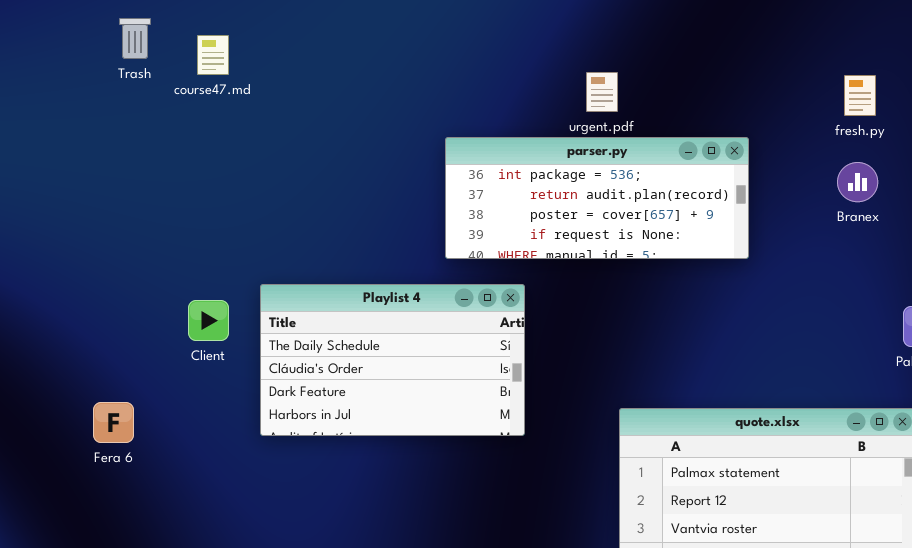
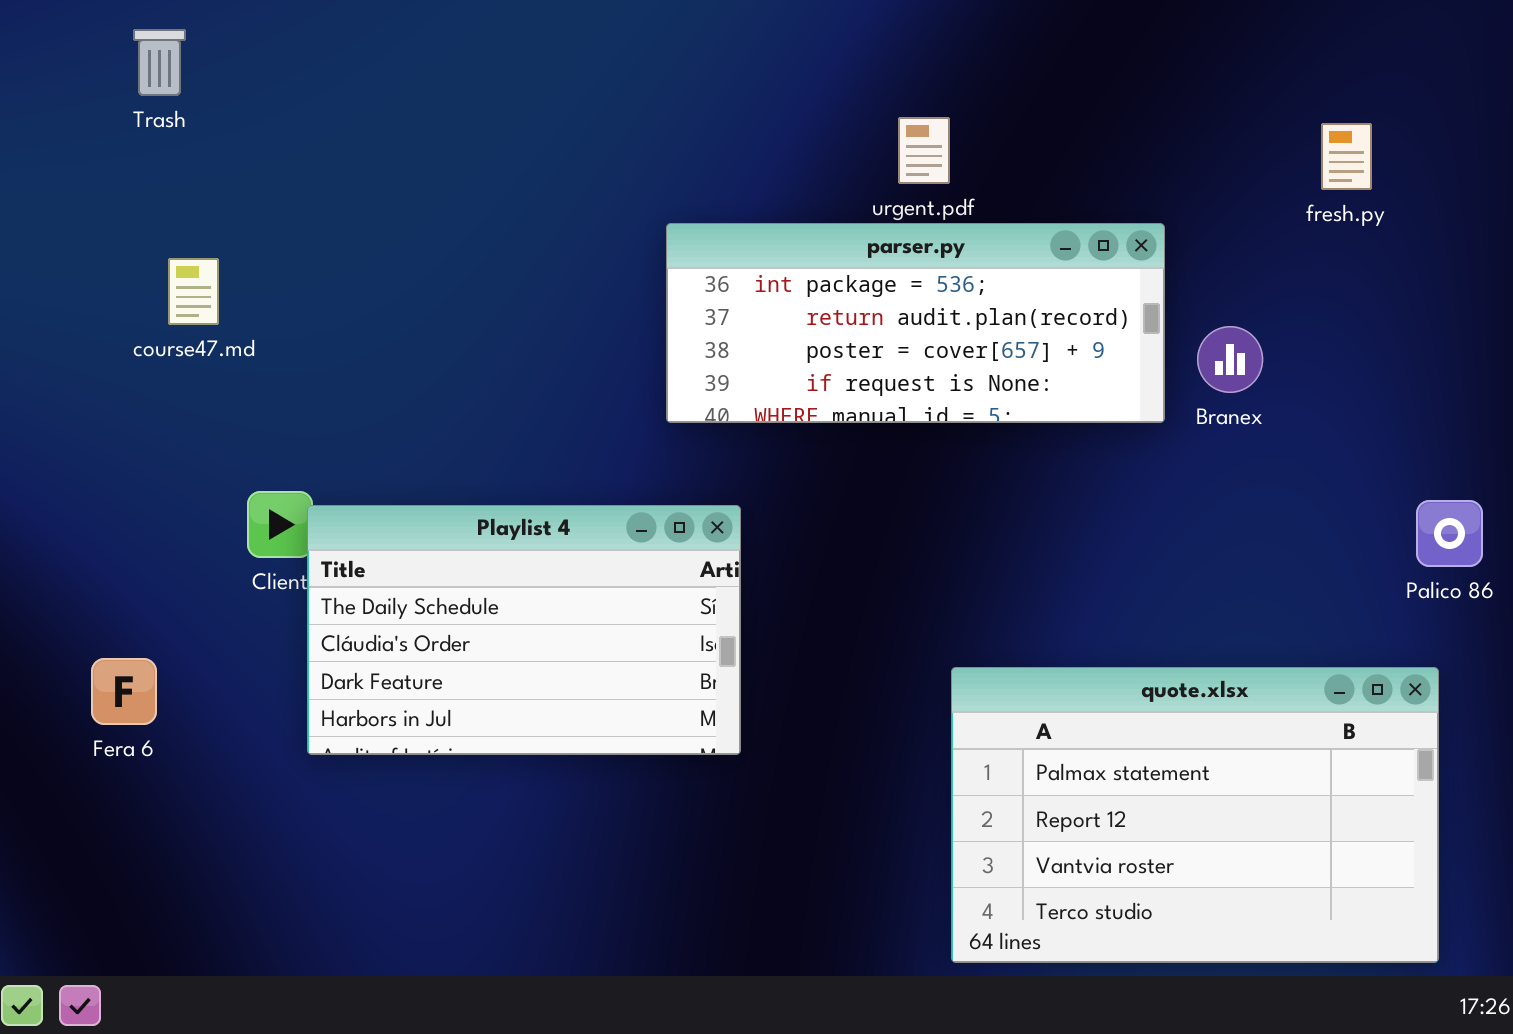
course47.md: [197,35,229,75] -> [168,258,219,325], moved
Branex: [837,162,878,202] -> [1197,326,1263,393], moved
Playlist 4: [260,284,525,436] -> [307,505,741,755], moved

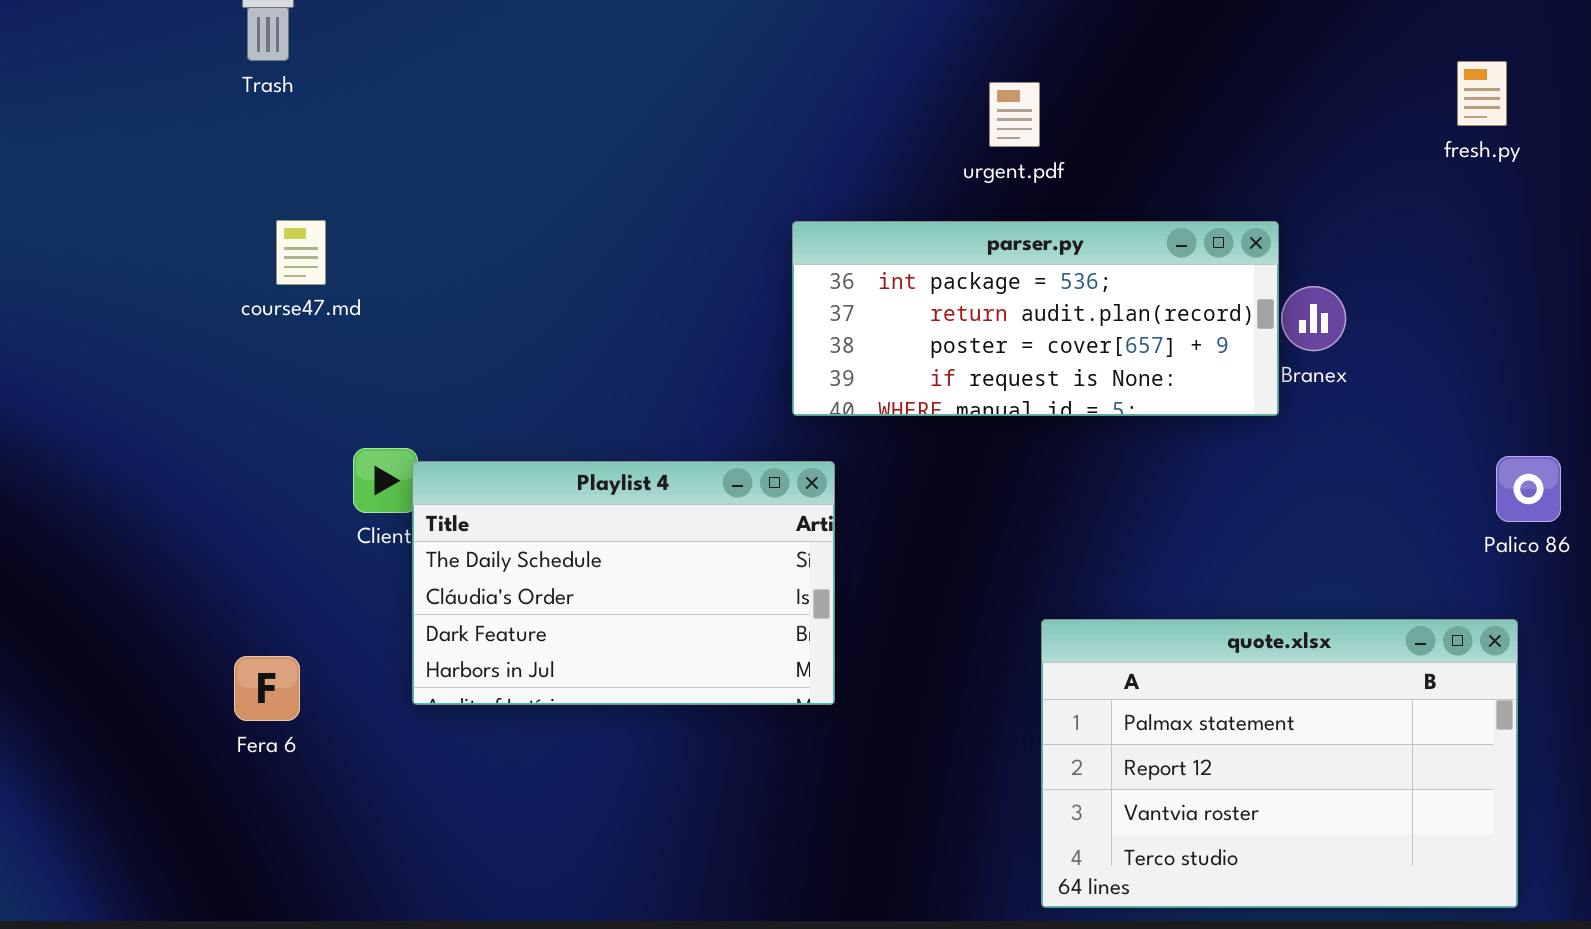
fresh.py: [1321,123,1372,190] -> [1457,61,1507,126], moved
parser.py: [666,223,1165,423] -> [792,221,1279,416], moved
Fera 6: [91,658,157,725] -> [234,656,300,721], moved

